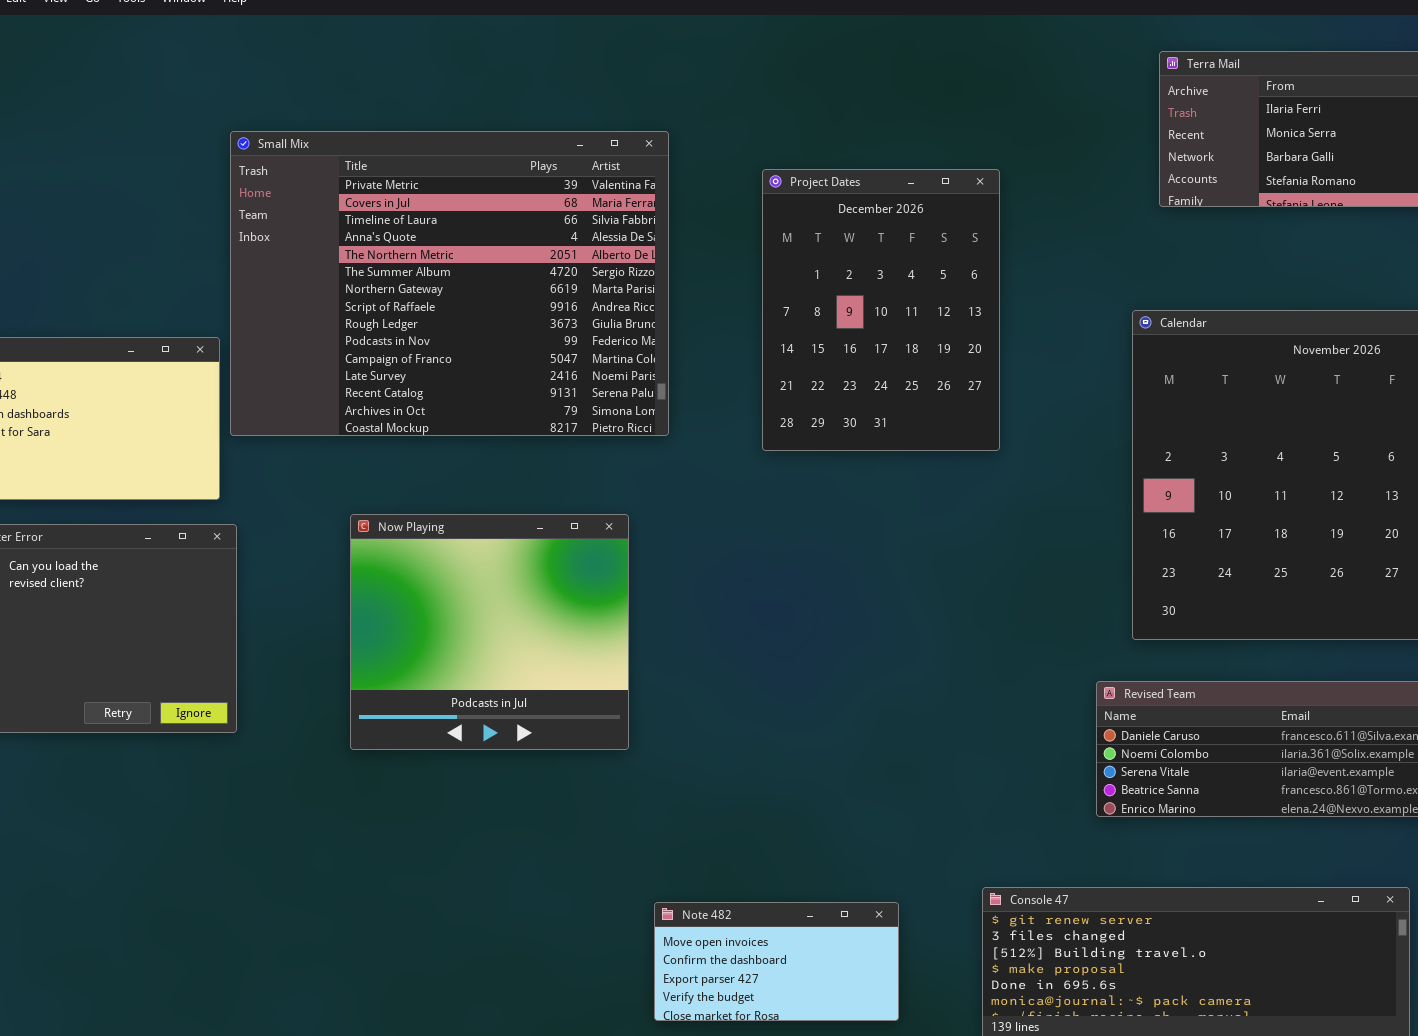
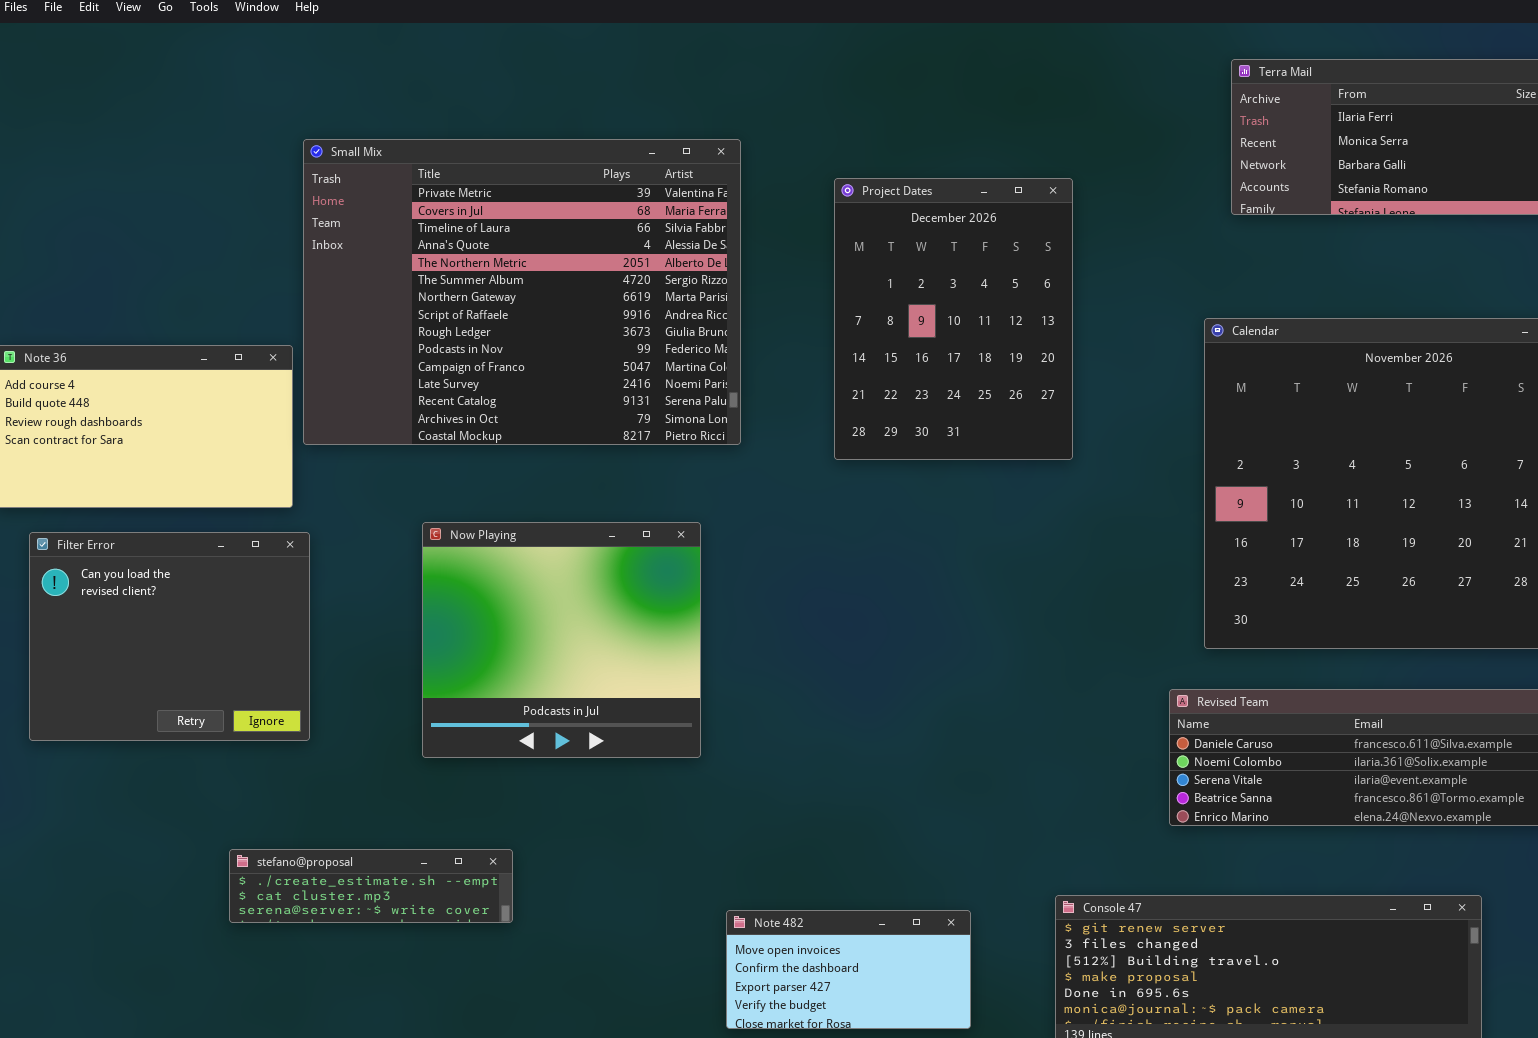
stefano@proposal: none -> [229,849,513,923], opened

